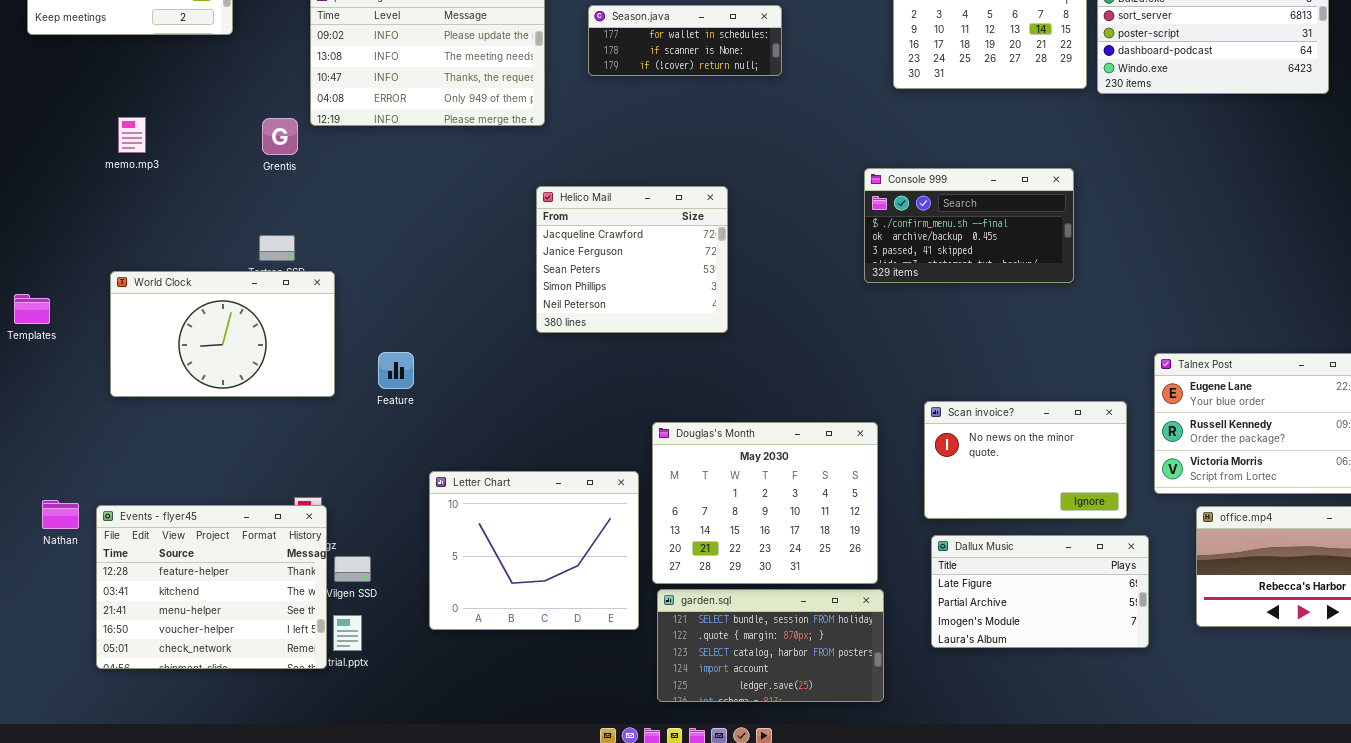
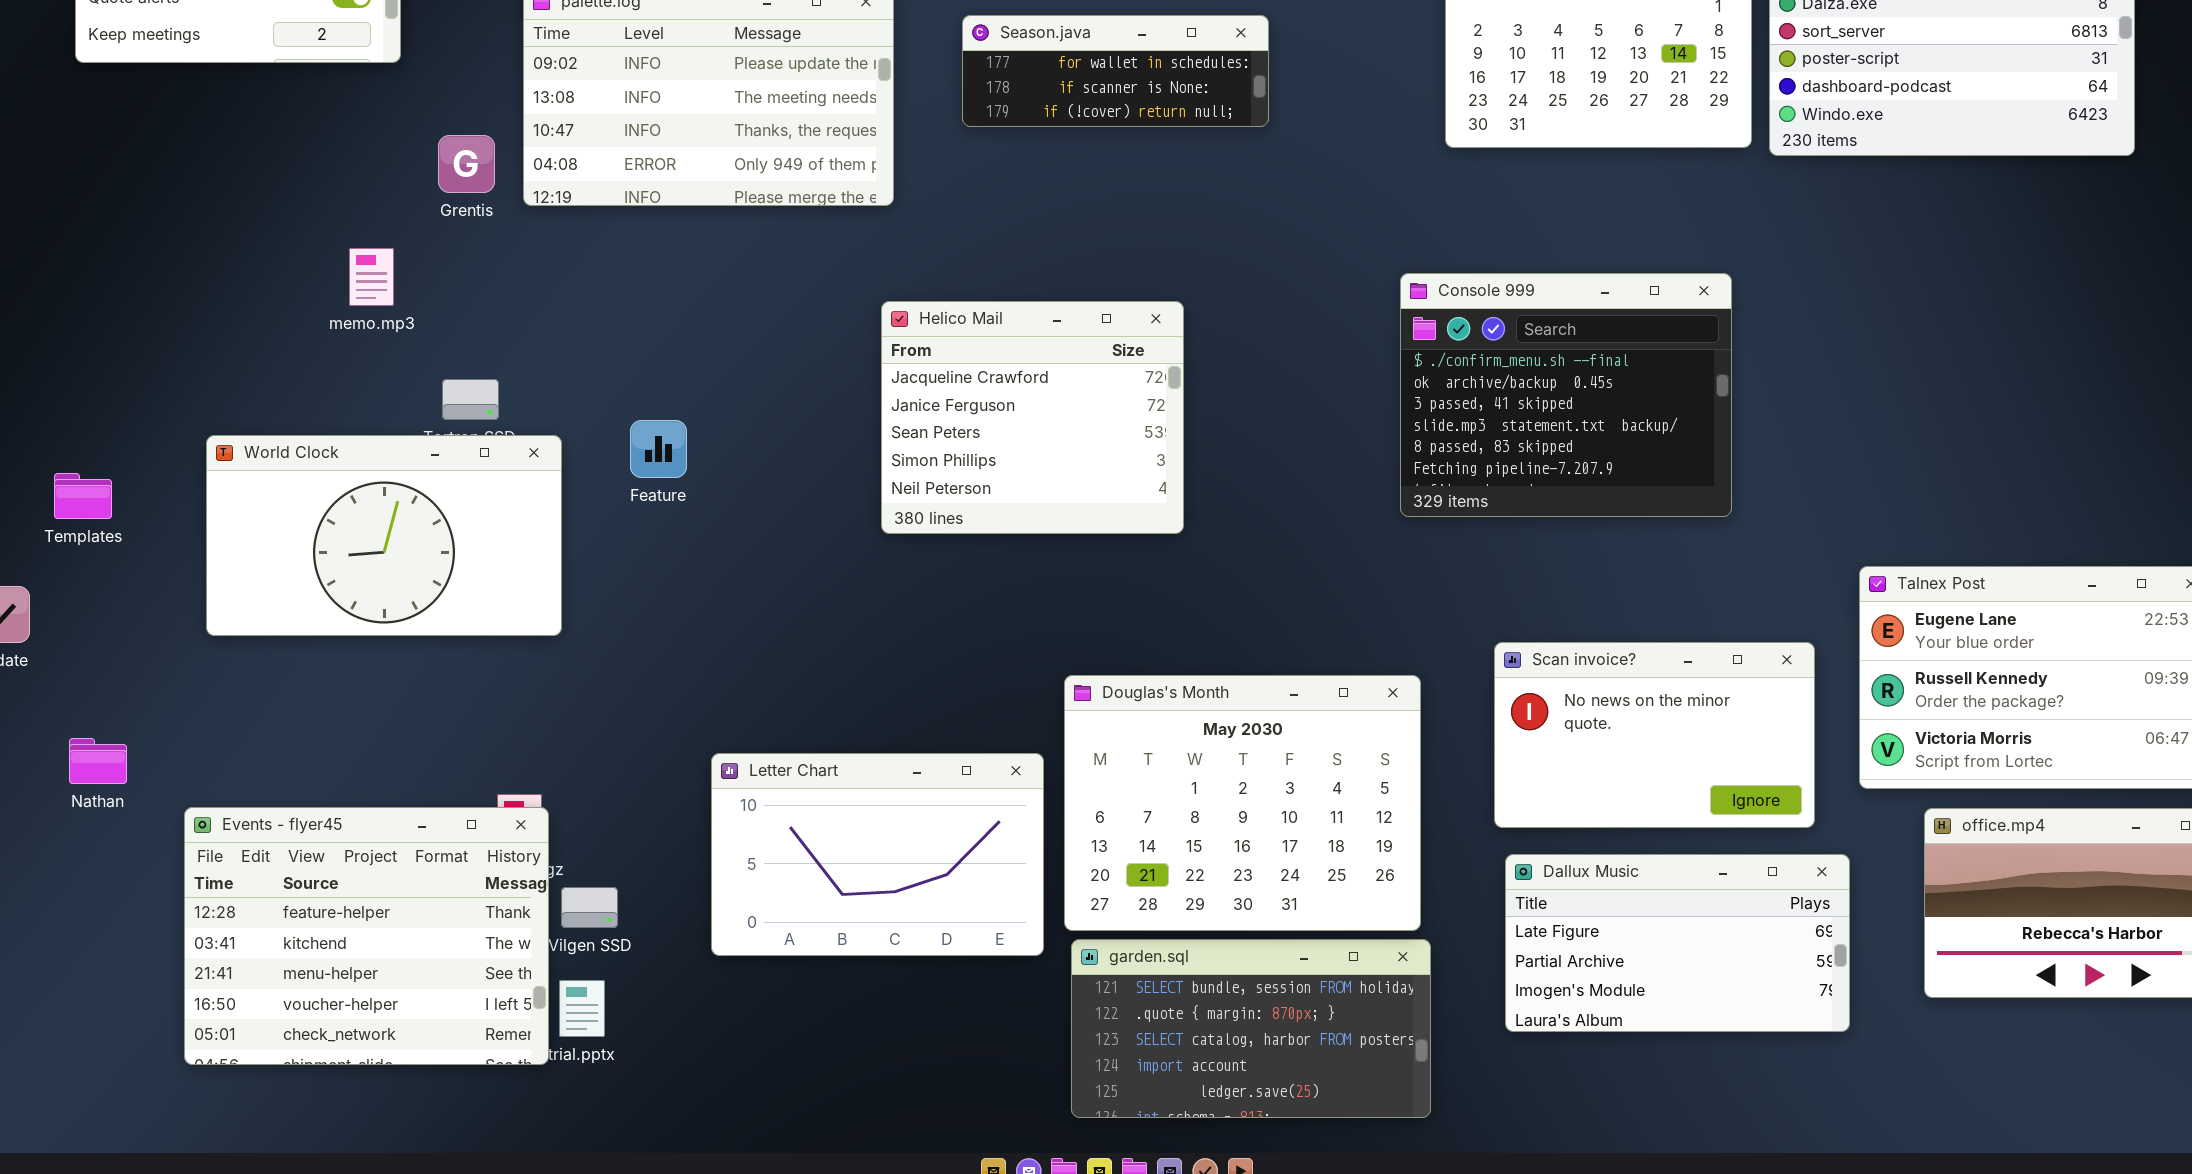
memo.mp3: [118,117,146,153] -> [349,248,394,306], moved
Grentis: [262,118,298,155] -> [438,135,495,193], moved
Console 999: [864,168,1074,283] -> [1400,273,1732,517], resized
Feature: [378,352,414,389] -> [630,420,687,478], moved
Letter Chart: [429,471,639,630] -> [711,753,1044,956], resized
Nathan: [42,500,79,529] -> [69,738,127,784], moved

